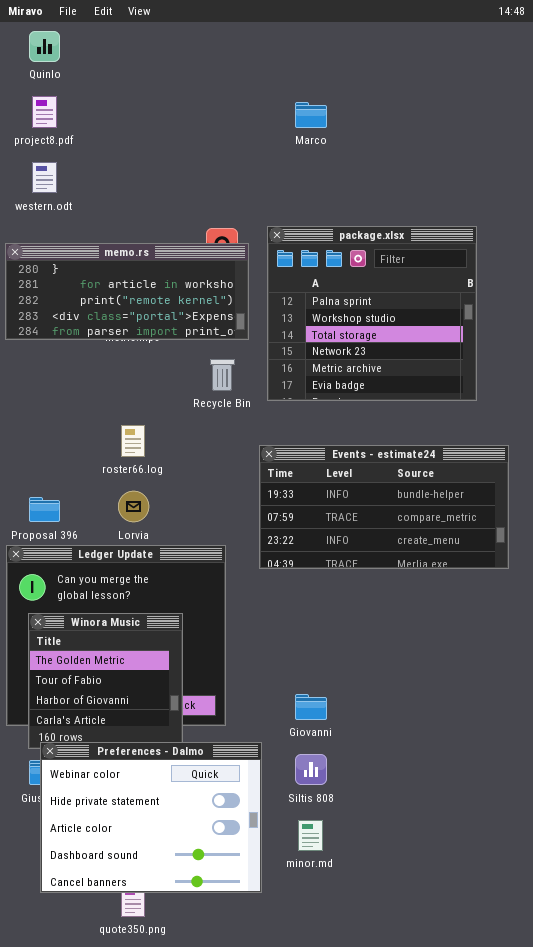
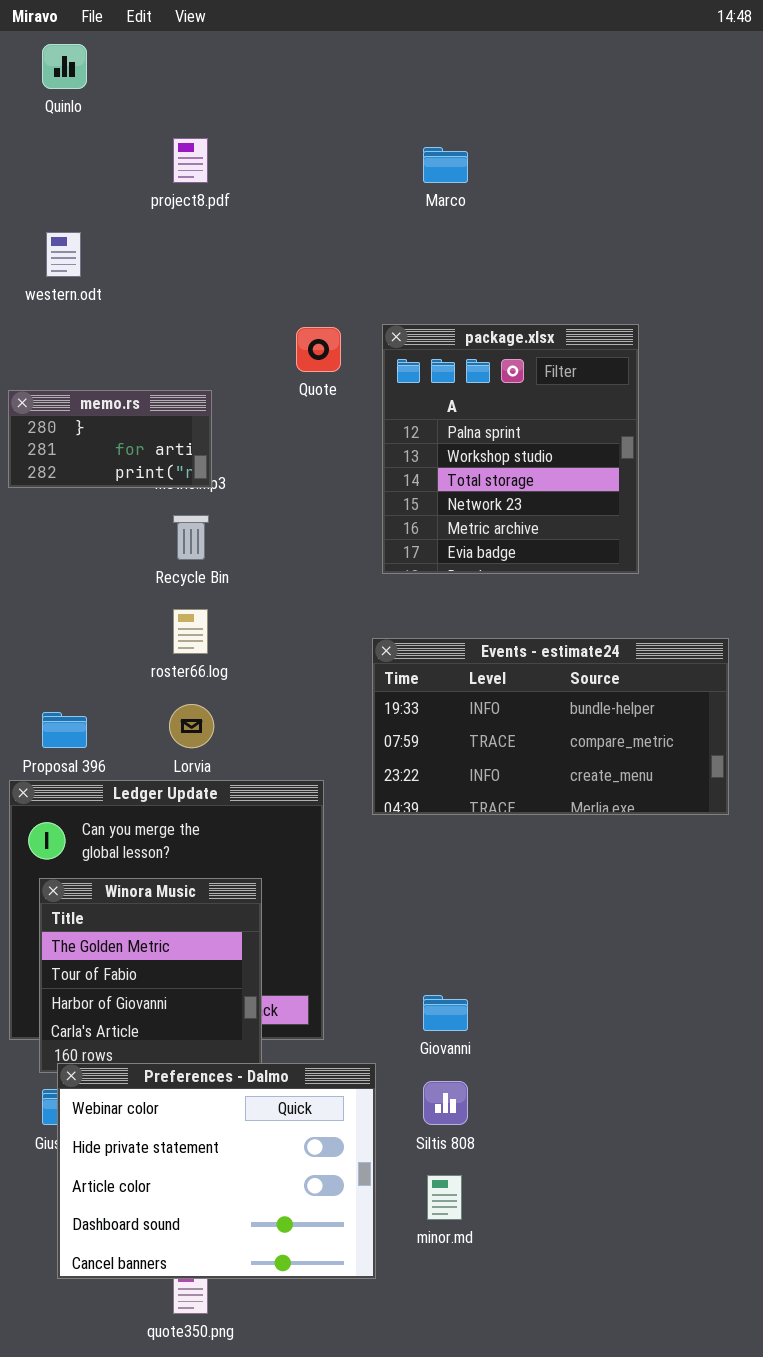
project8.pdf: [32,96,57,128] -> [173,138,208,183], moved
package.xlsx: [267,226,477,401] -> [382,324,639,574], resized
memo.rs: [5,243,249,340] -> [8,390,212,488], resized
Recycle Bin: [210,359,235,391] -> [173,515,209,560], moved

